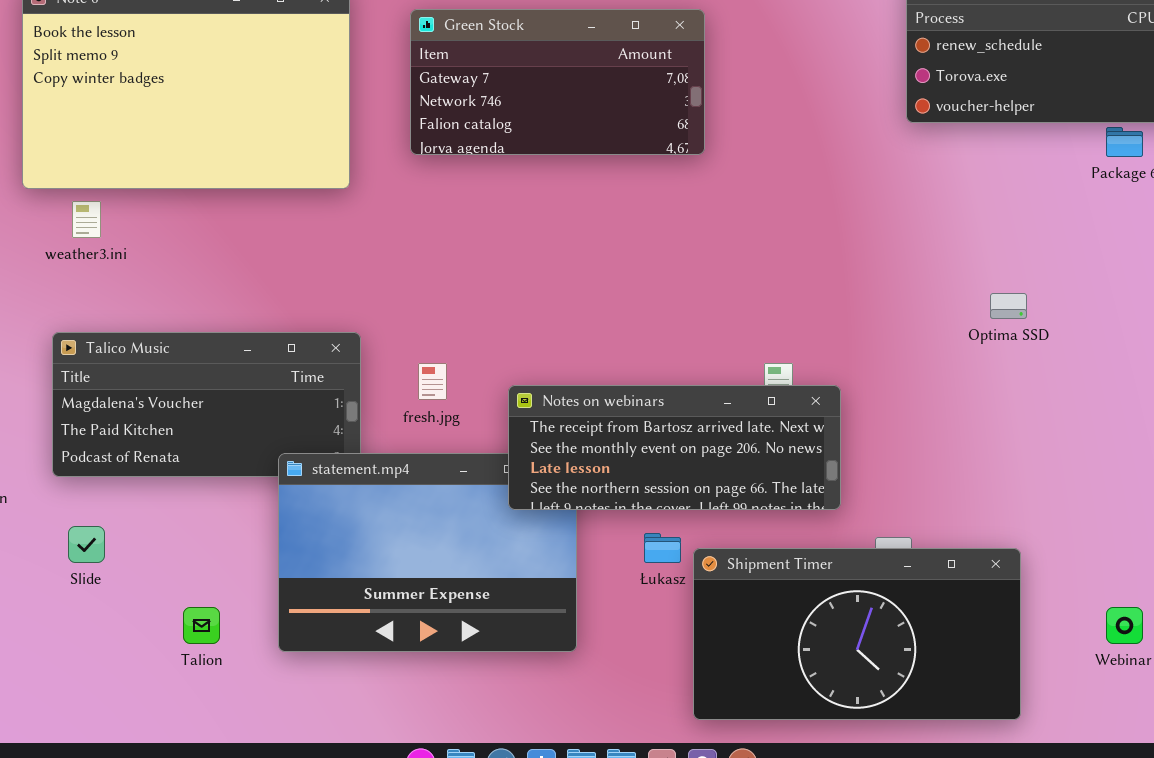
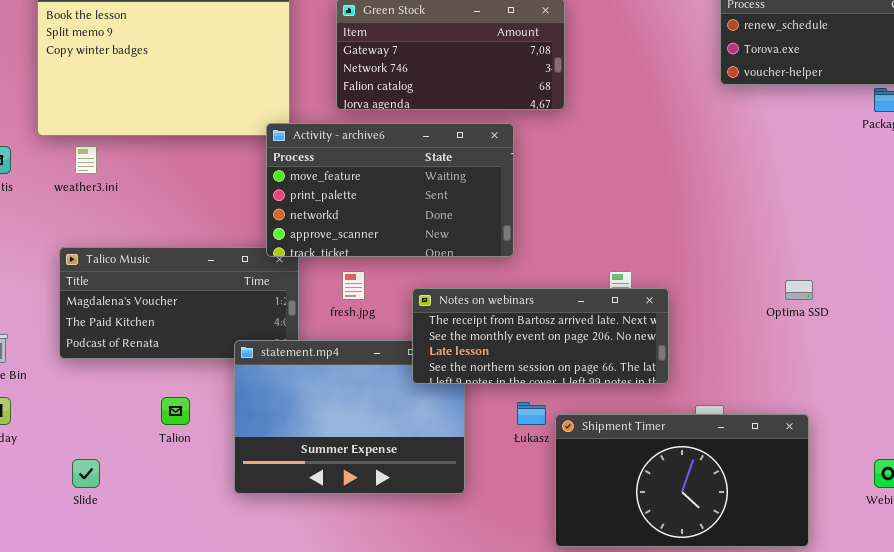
Activity - archive6: none -> [266,123,514,257], opened
Optima SSD: [990,293,1027,319] -> [785,280,813,300], moved
Slide: [68,526,105,563] -> [72,459,100,488], moved
Talion: [183,607,220,644] -> [161,397,190,425], moved

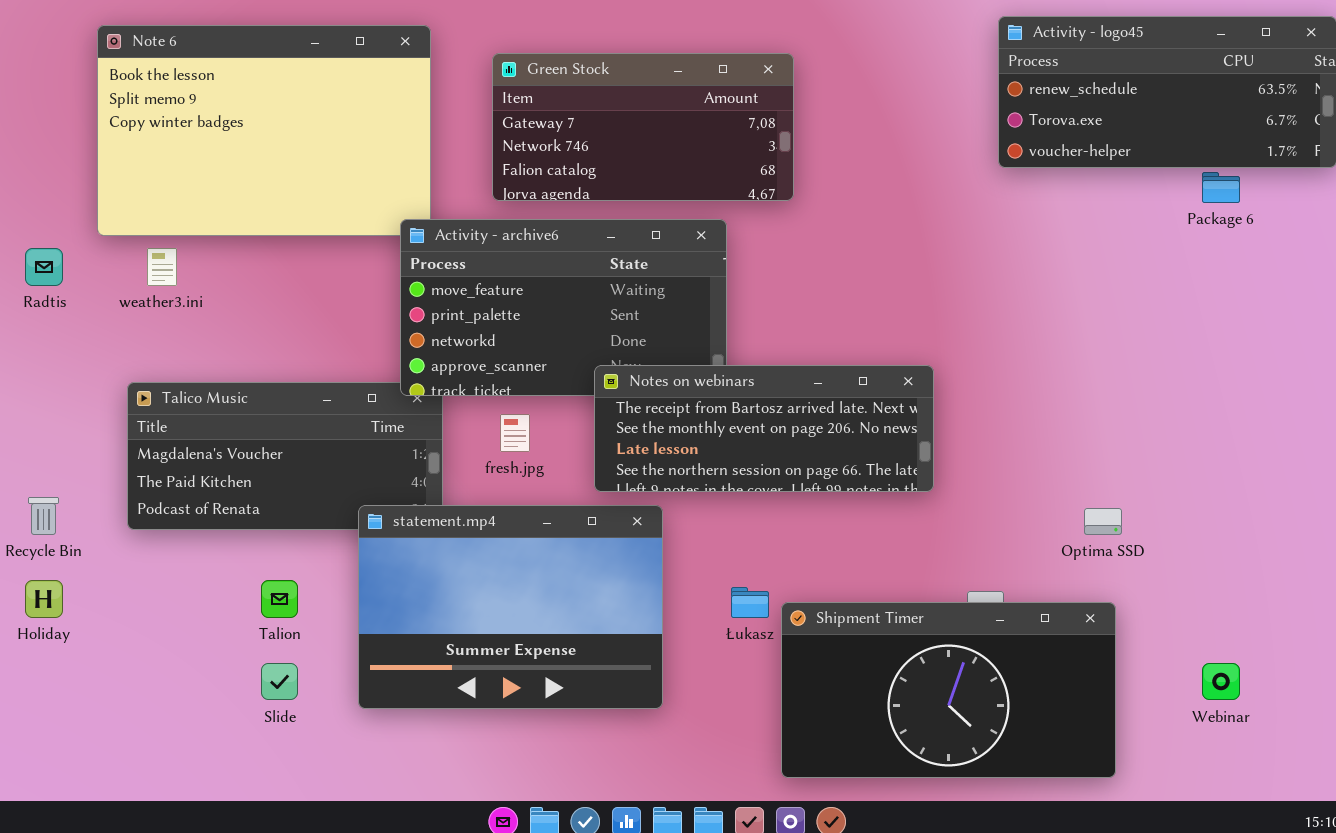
Optima SSD: [785,280,813,300] -> [1084,508,1122,535], moved
Notes on webinars: [412,288,669,384] -> [594,365,934,492], moved
Slide: [72,459,100,488] -> [261,663,298,700], moved

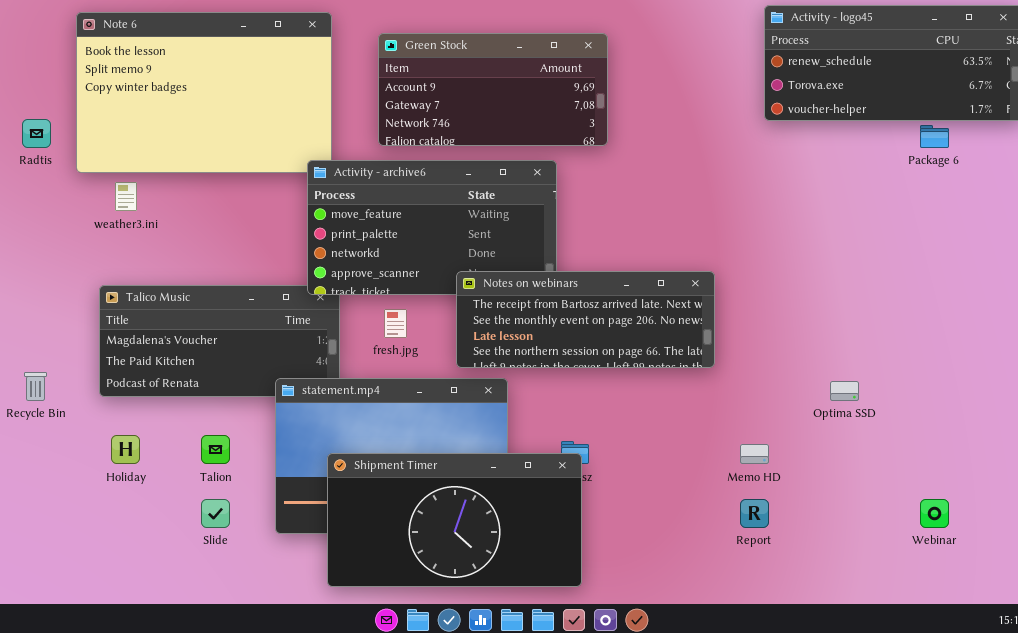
Green Stock: [492,53,794,201] -> [378,33,608,146], scrolled up 1 row
Radtis: [25,248,63,286] -> [22,119,51,148], moved
Holiday: [25,580,63,618] -> [111,435,140,464], moved
Shipment Timer: [781,602,1116,778] -> [327,453,582,587], moved

